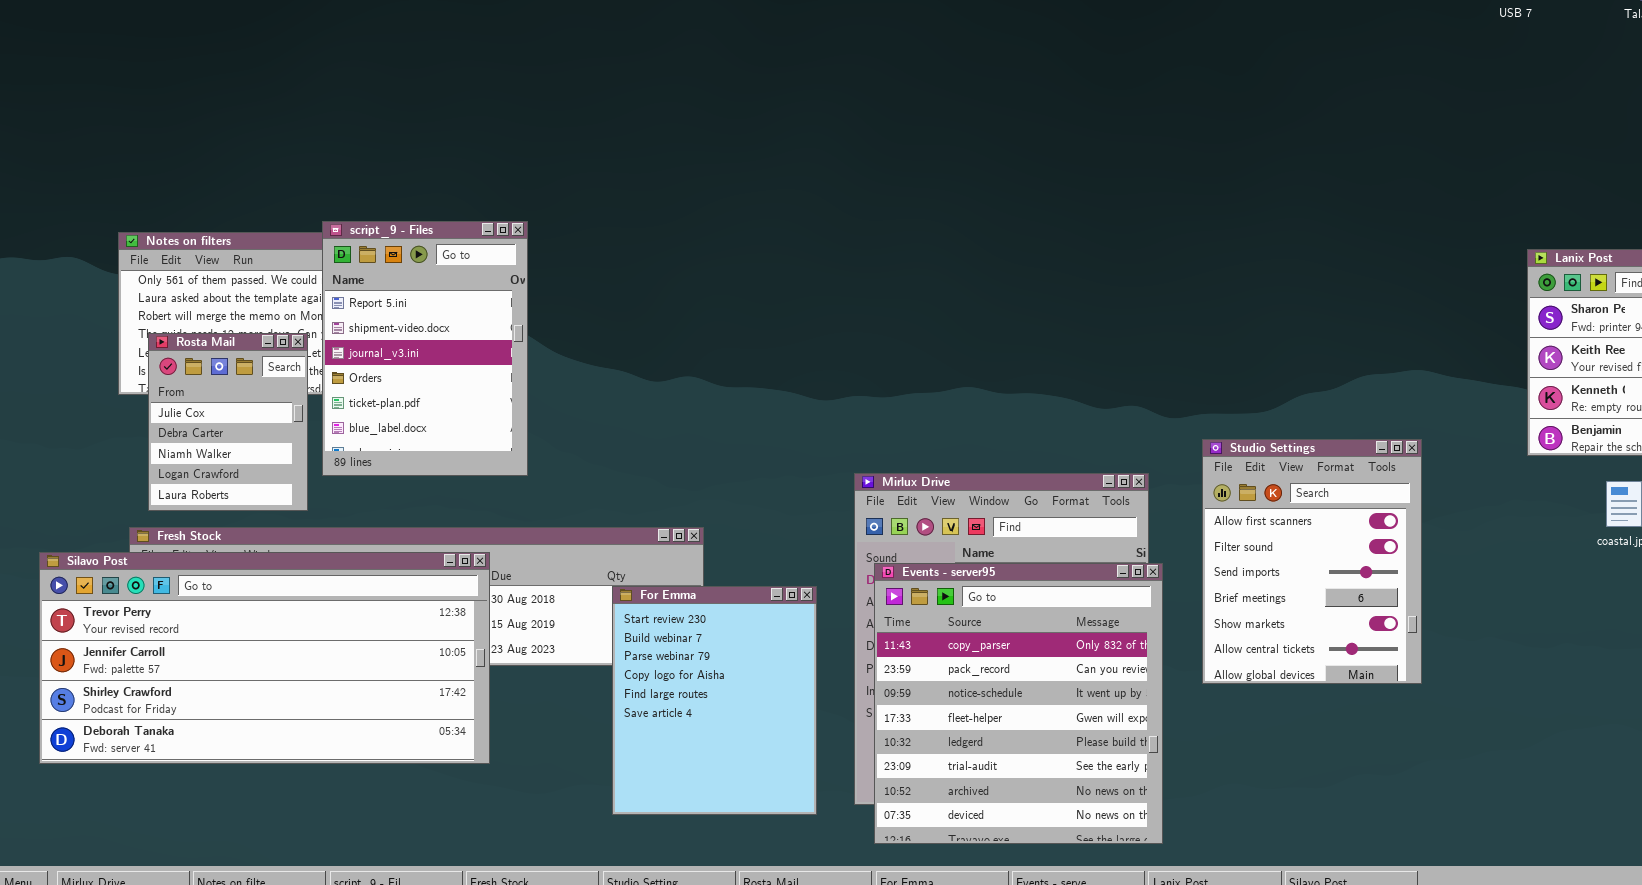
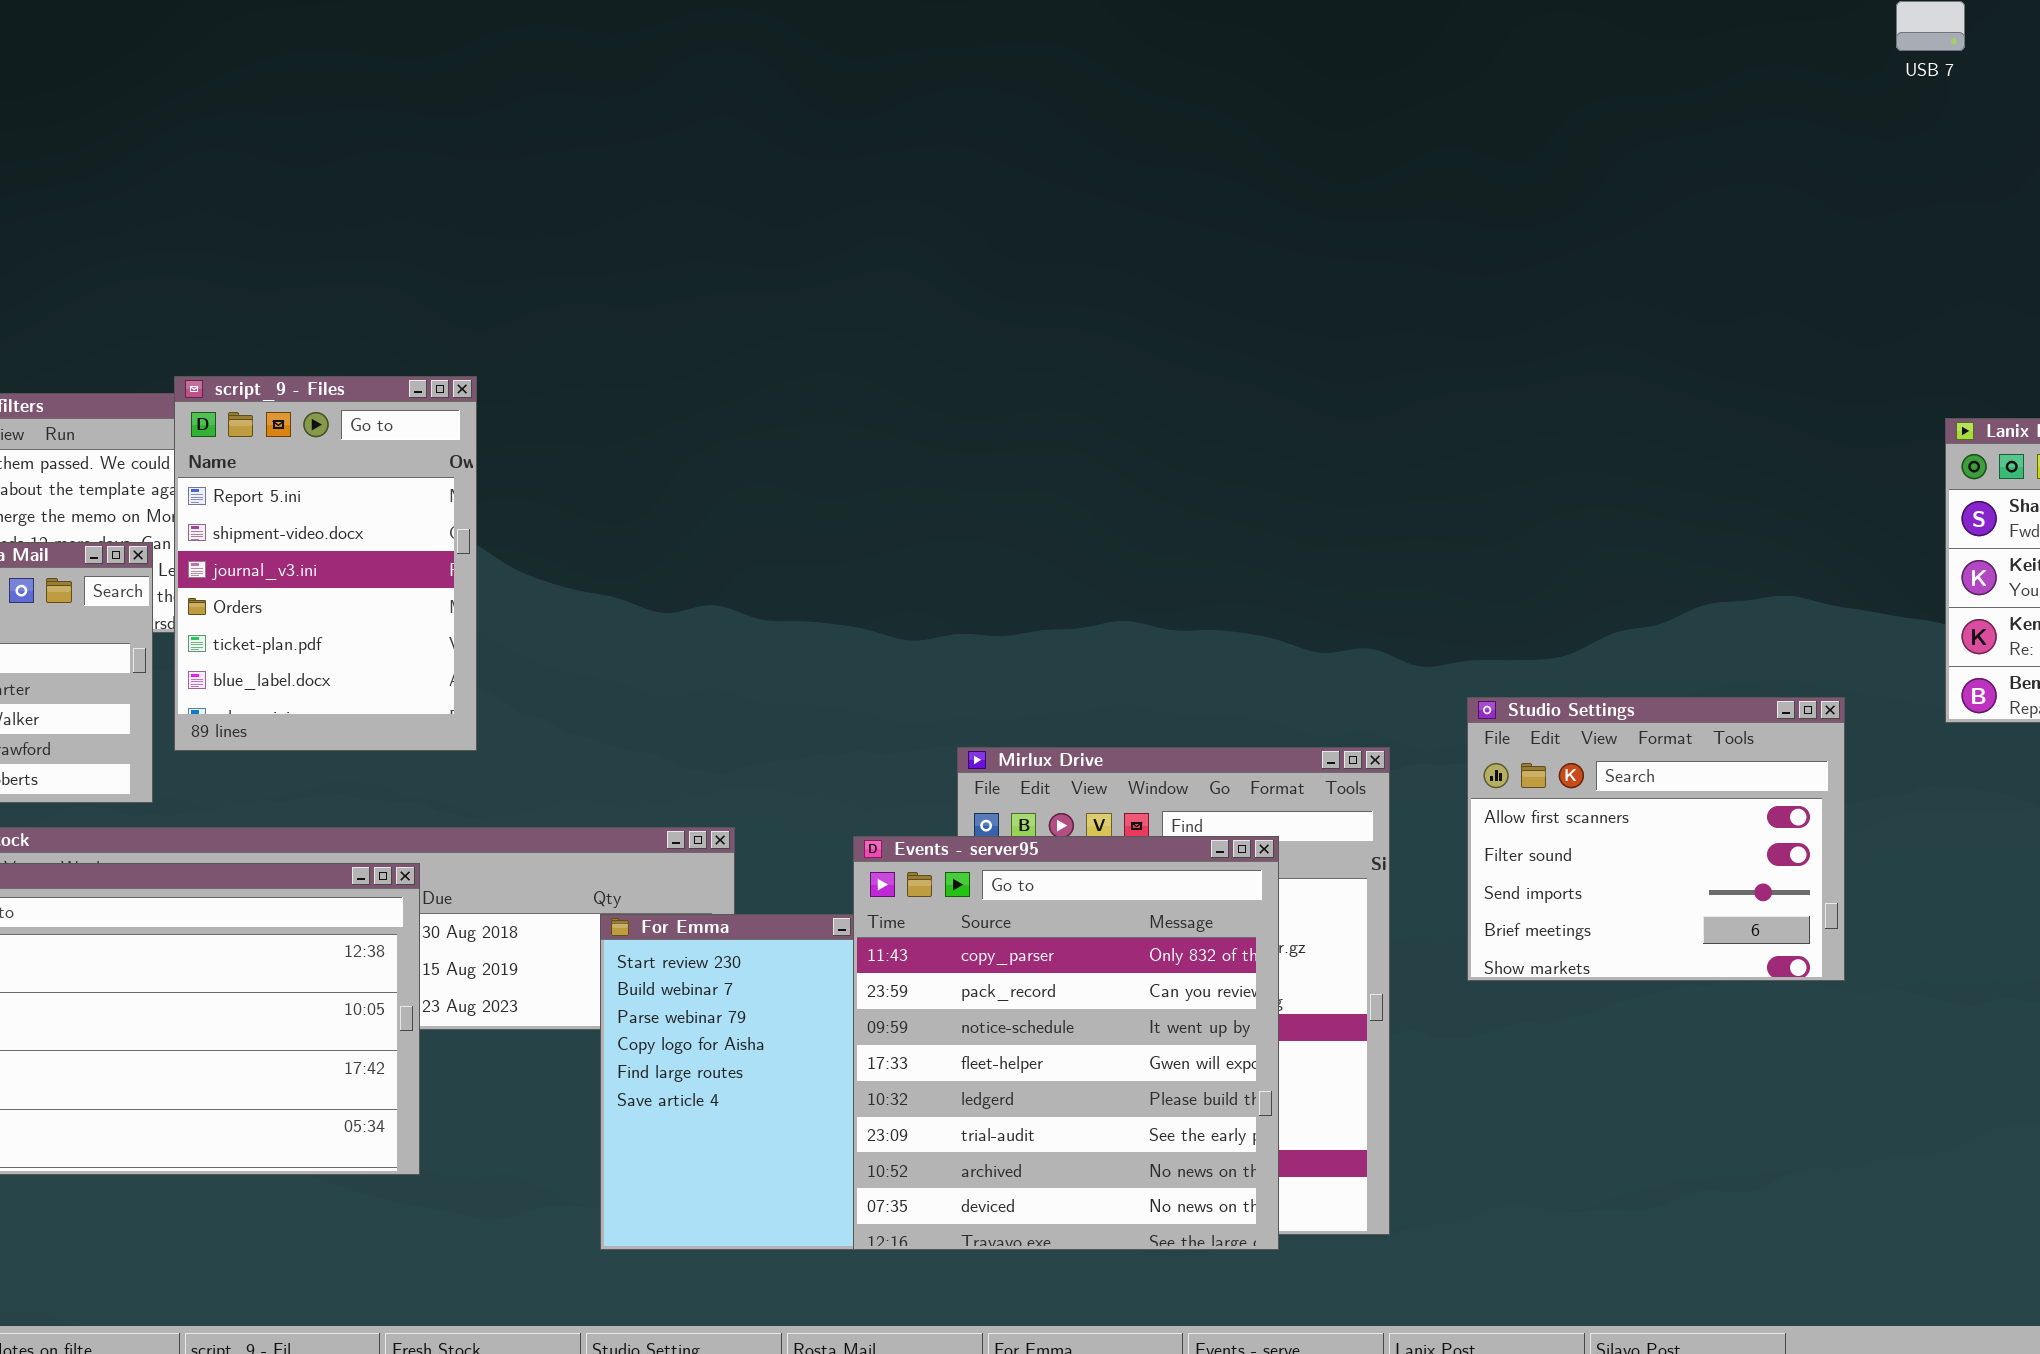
Studio Settings: [1202,439,1422,684] -> [1467,697,1845,981], resized
Events - server95: [874,563,1163,844] -> [853,836,1279,1250], moved

